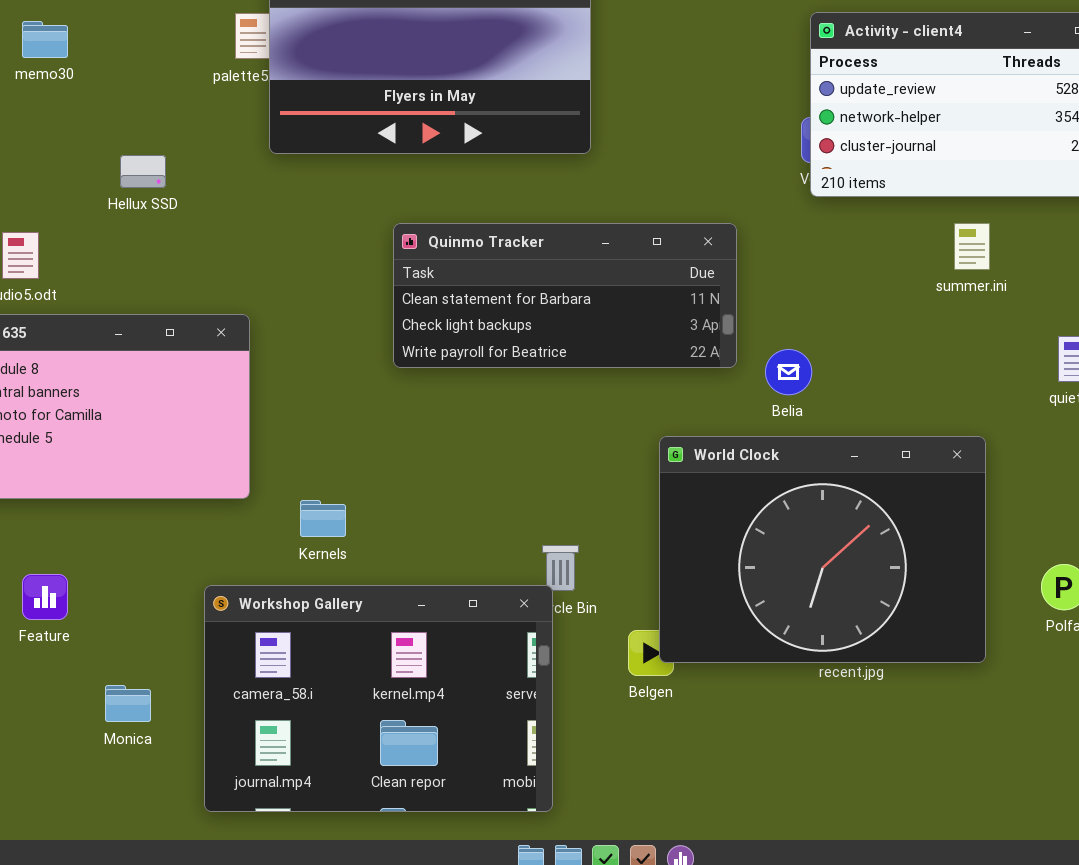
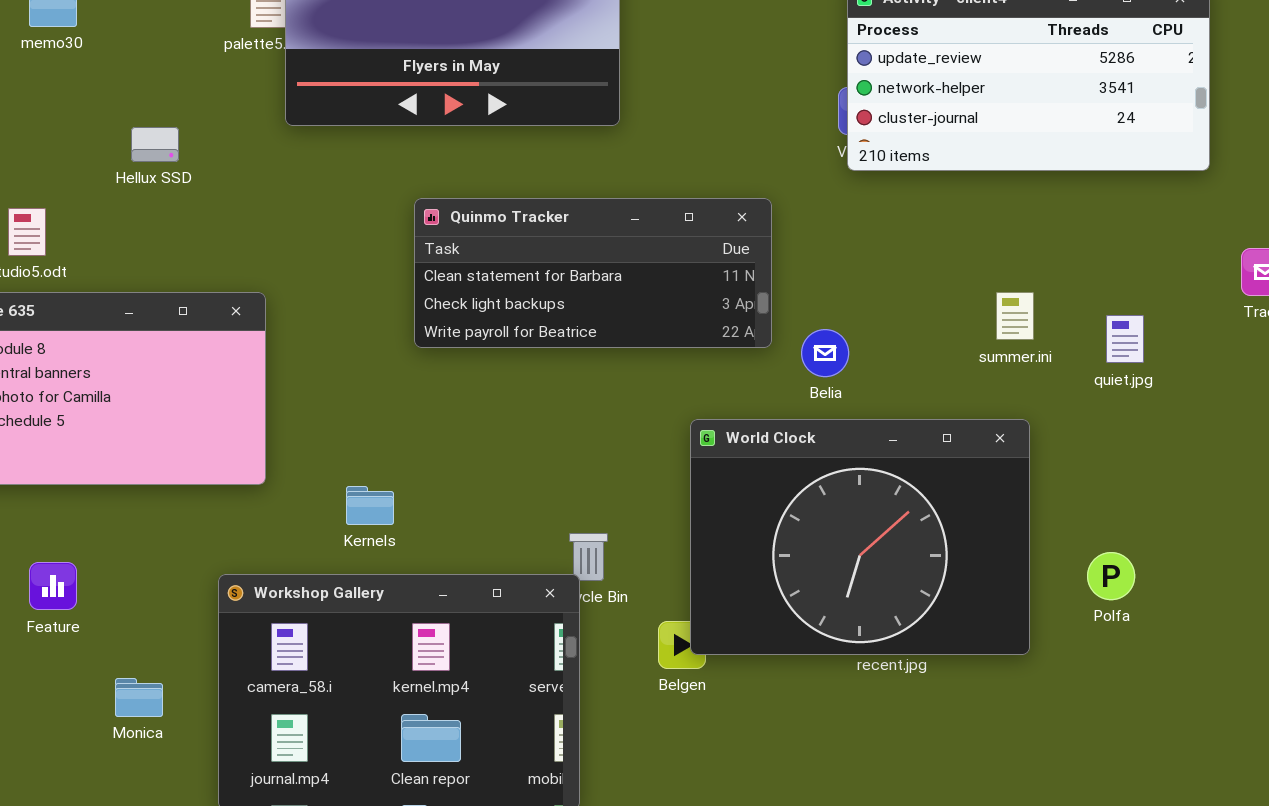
summer.ini: [954,223,990,270] -> [996,292,1034,340], moved
Kernels: [300,500,346,537] -> [346,486,394,525], moved

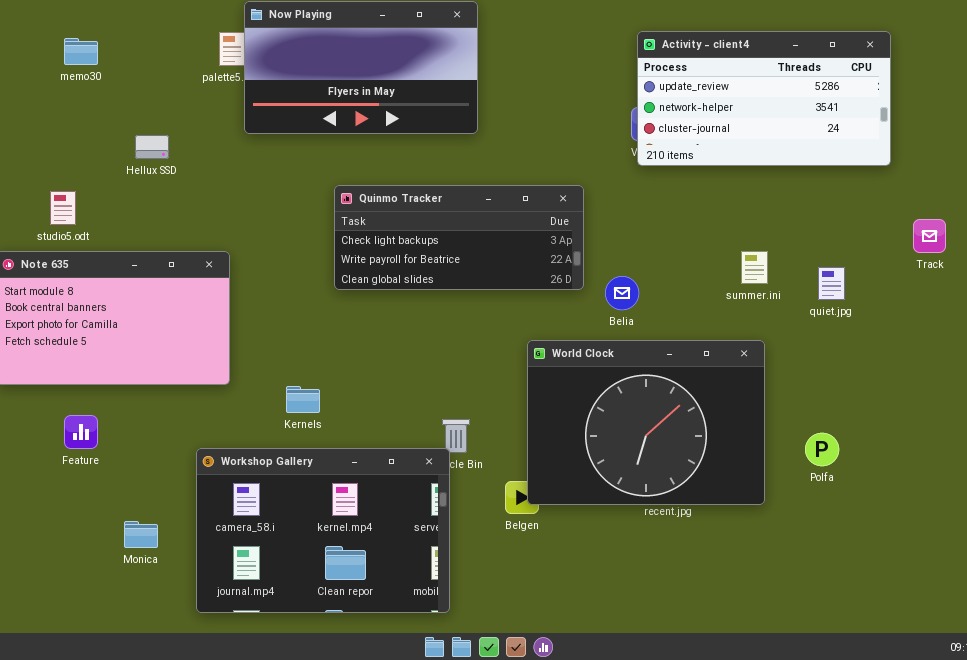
Quinmo Tracker: [414,198,772,348] -> [334,185,584,290], scrolled down 1 row
Feature: [29,562,77,610] -> [64,415,98,449], moved

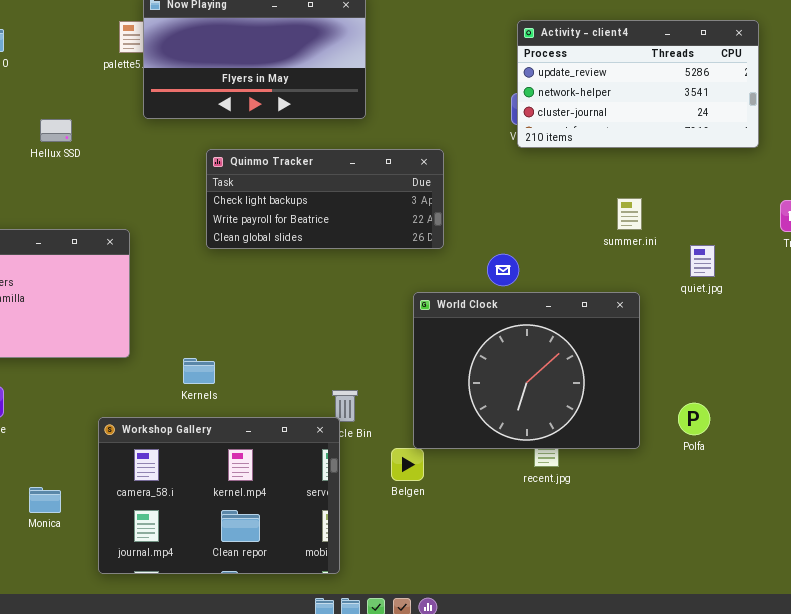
Quinmo Tracker: [334,185,584,290] -> [206,149,444,249], moved
summer.ini: [741,251,768,284] -> [617,198,642,230], moved
World Clock: [527,340,765,505] -> [413,292,640,449], moved

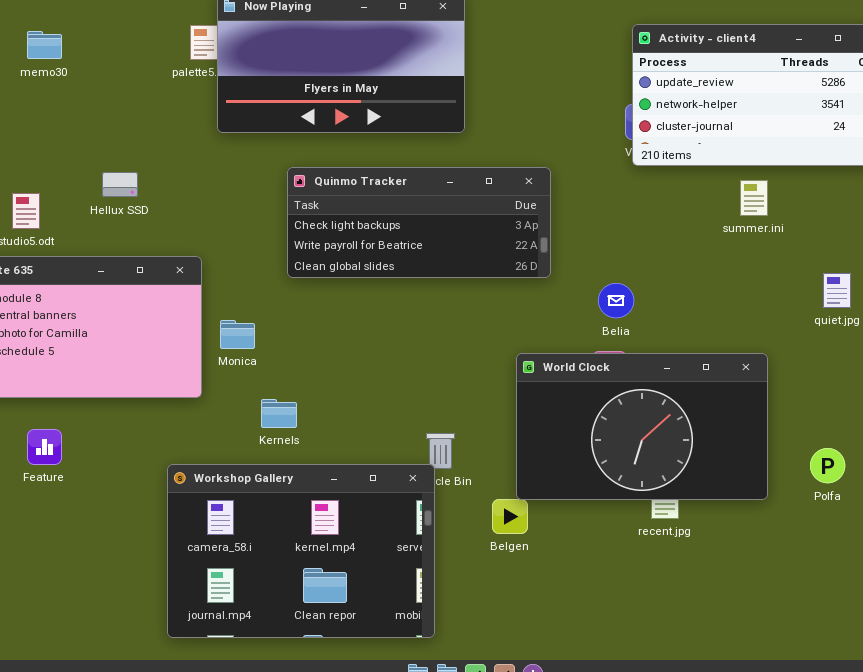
Hellux SSD: [40,119,72,142] -> [102,172,138,197], moved
summer.ini: [617,198,642,230] -> [740,180,768,216], moved
World Clock: [413,292,640,449] -> [516,353,768,500], resized
Monica: [29,487,61,513] -> [220,320,255,349], moved

